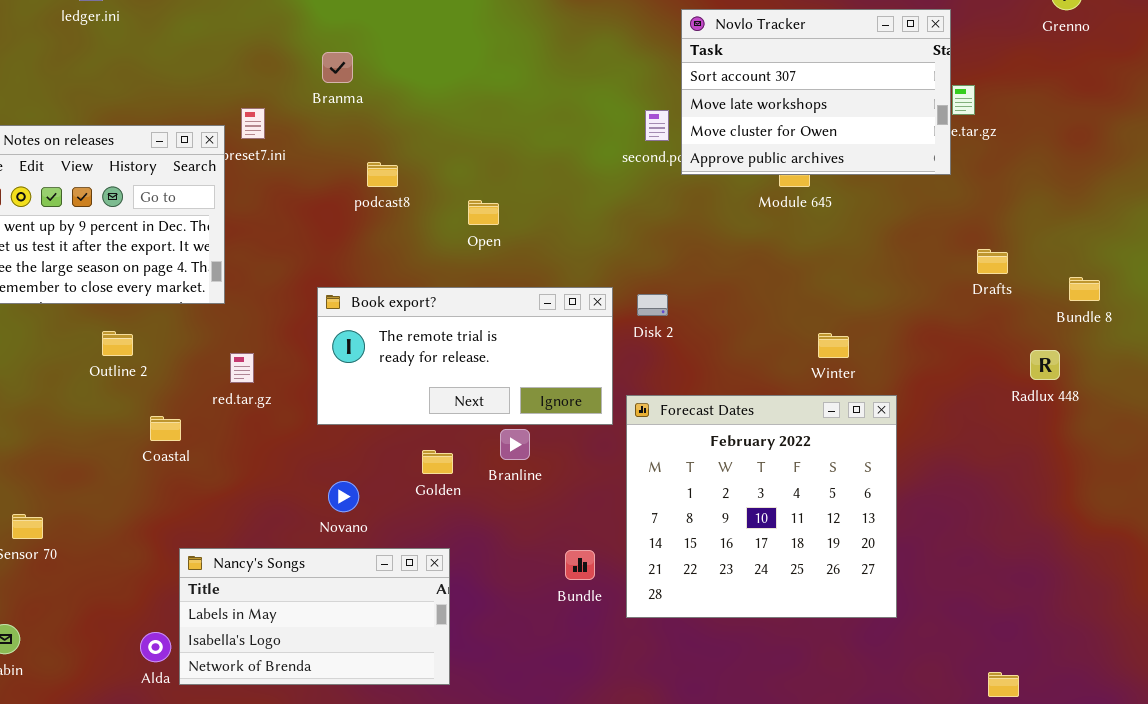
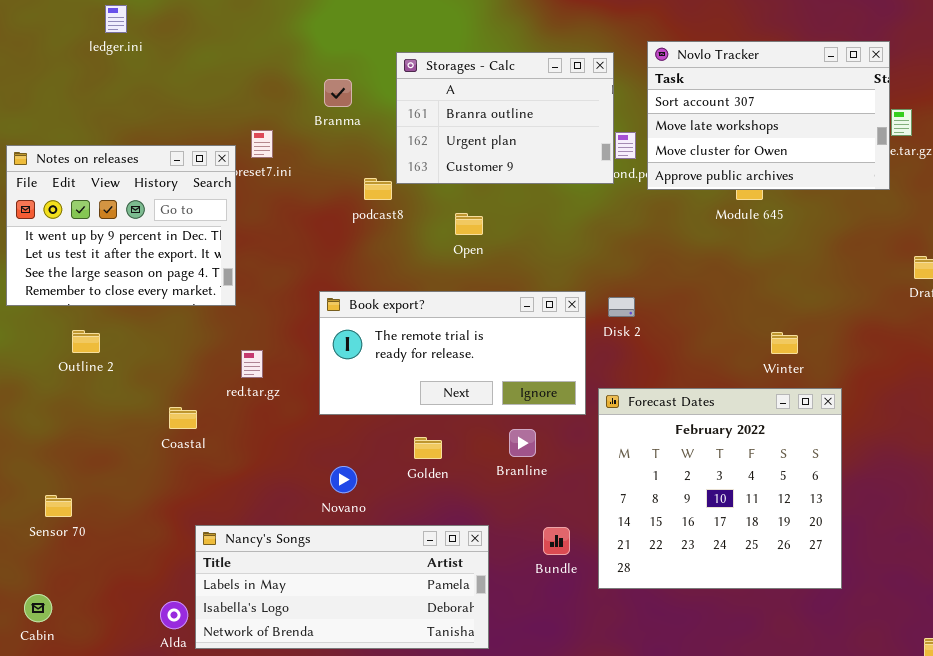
Storages - Calc: none -> [396,52,614,184], opened
Outline 2: [102,331,133,356] -> [72,330,100,353], moved
Branline: [500,429,530,460] -> [509,429,536,457], moved
Nancy's Songs: [179,548,450,685] -> [195,525,489,649], resized

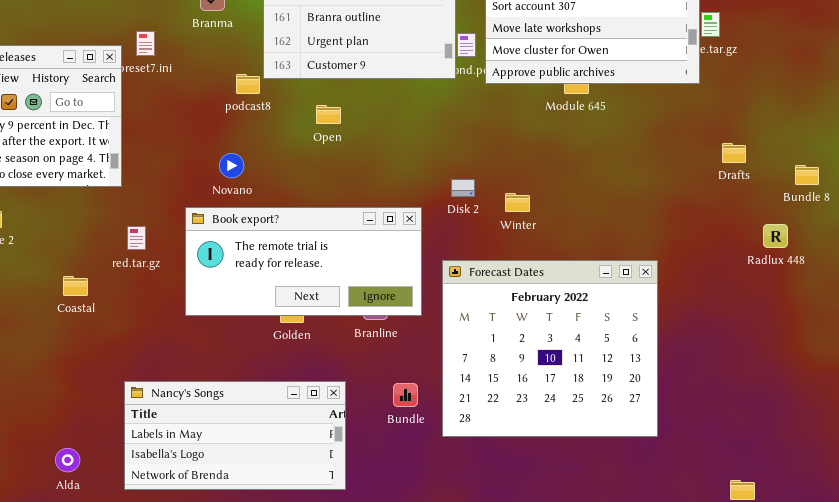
Book export?: [319,291,586,415] -> [185,207,422,316], moved
Winter: [771,332,798,354] -> [505,193,530,212], moved
Novano: [330,466,357,493] -> [219,153,244,178], moved
Nancy's Songs: [195,525,489,649] -> [124,381,346,490], resized

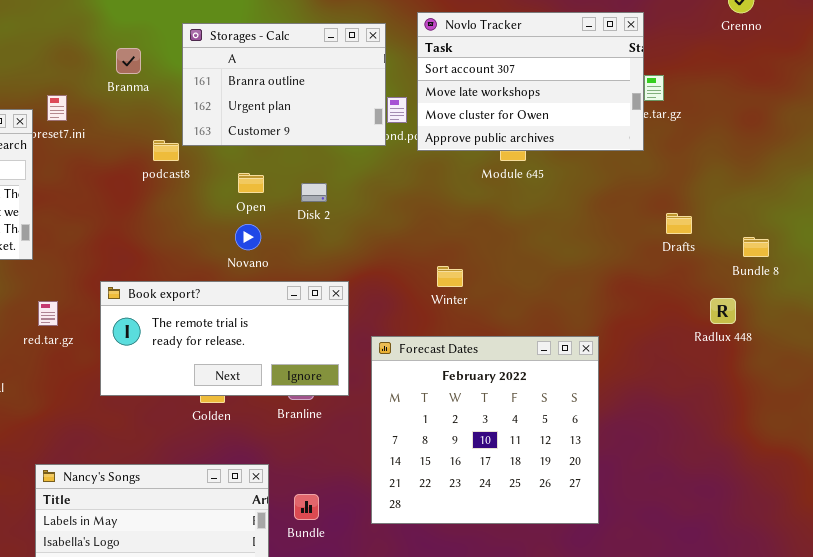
Novano: [219,153,244,178] -> [235,224,261,250], moved
Disk 2: [451,179,475,197] -> [301,183,327,202], moved
Bundle: [393,383,418,407] -> [294,494,319,520], moved

